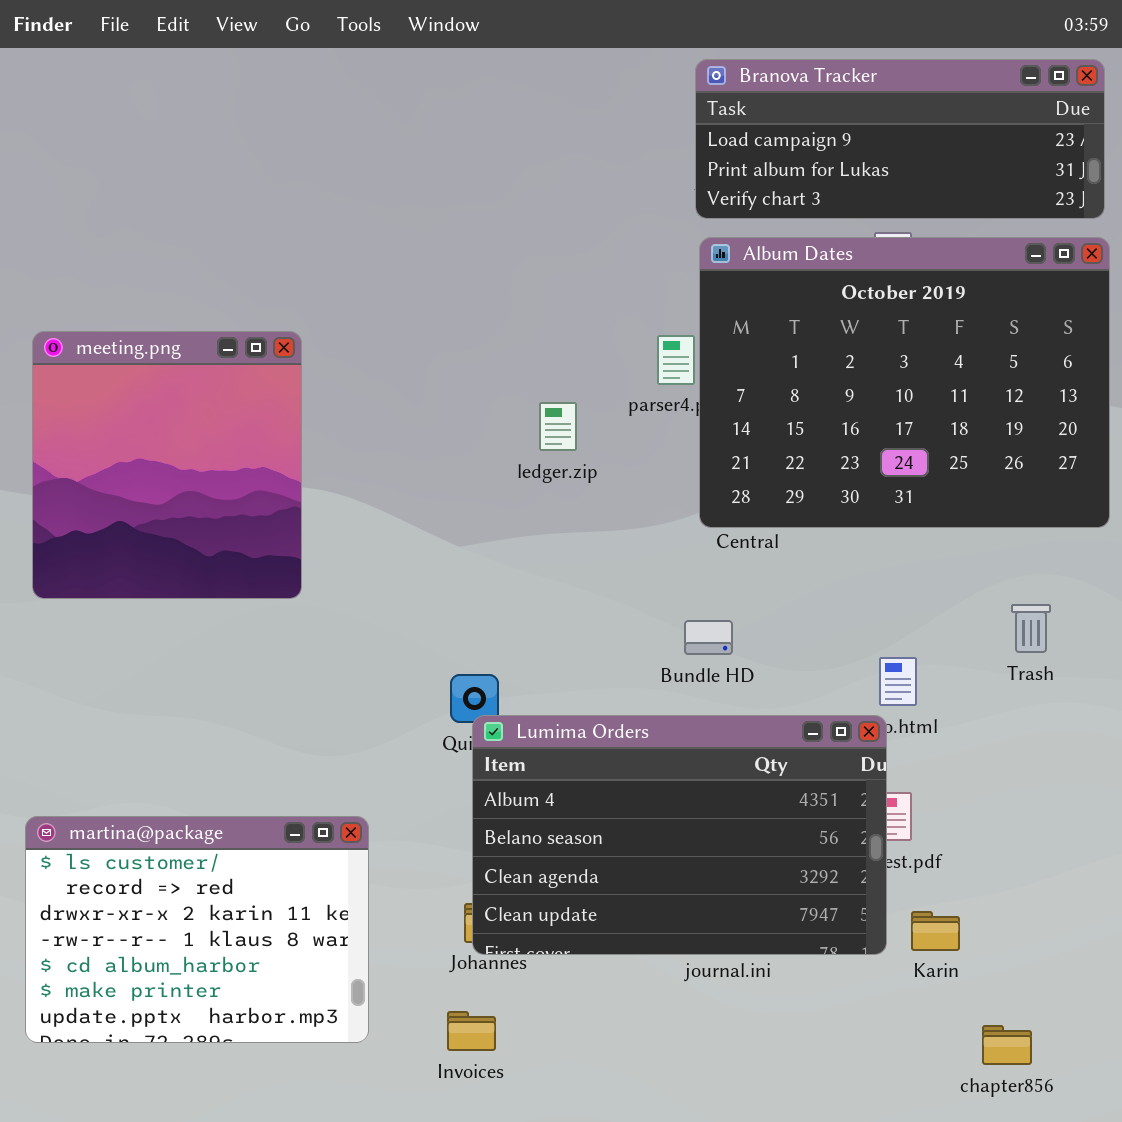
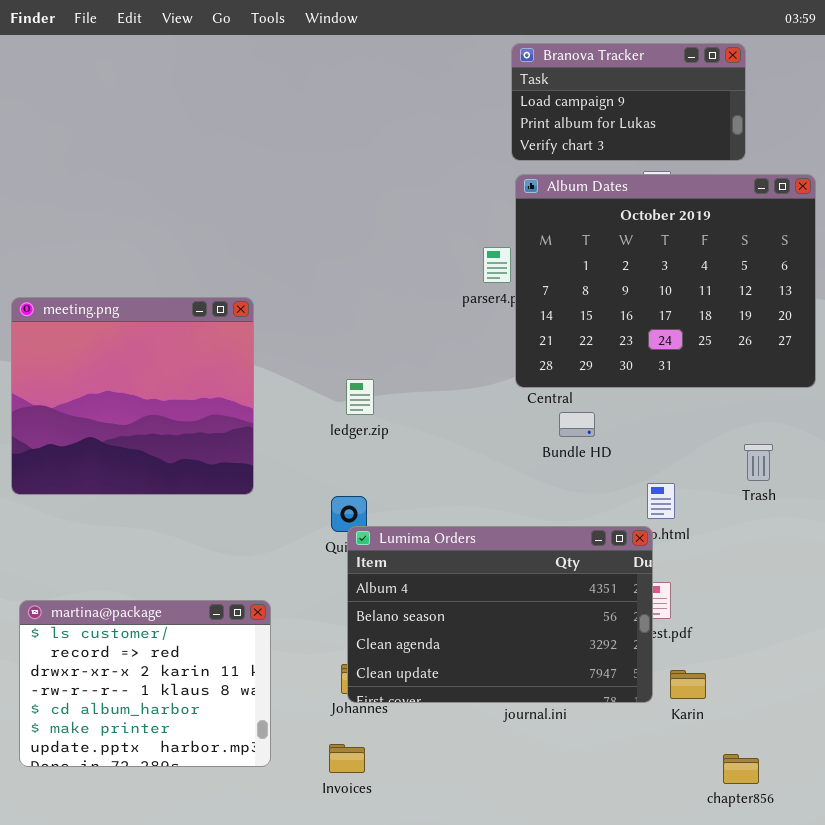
Branova Tracker: [695,59,1105,219] -> [511,43,746,161], resized
meeting.png: [32,331,302,599] -> [11,297,254,495], moved, resized
ledger.zip: [539,402,577,451] -> [346,379,374,415], moved
Bundle HD: [684,620,733,655] -> [559,412,595,437], moved

